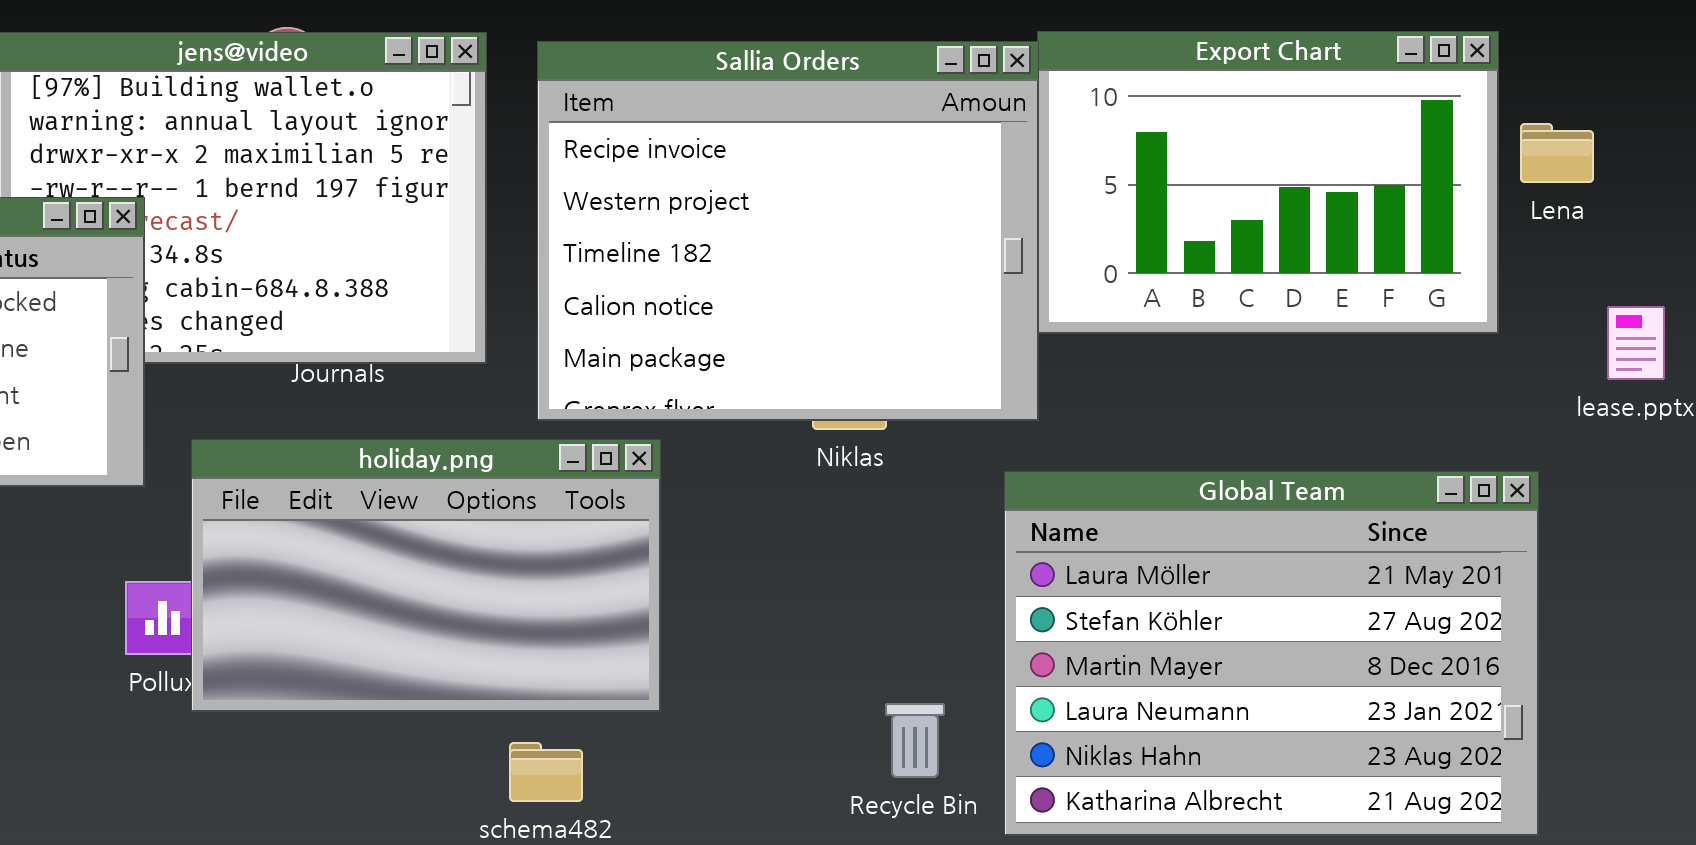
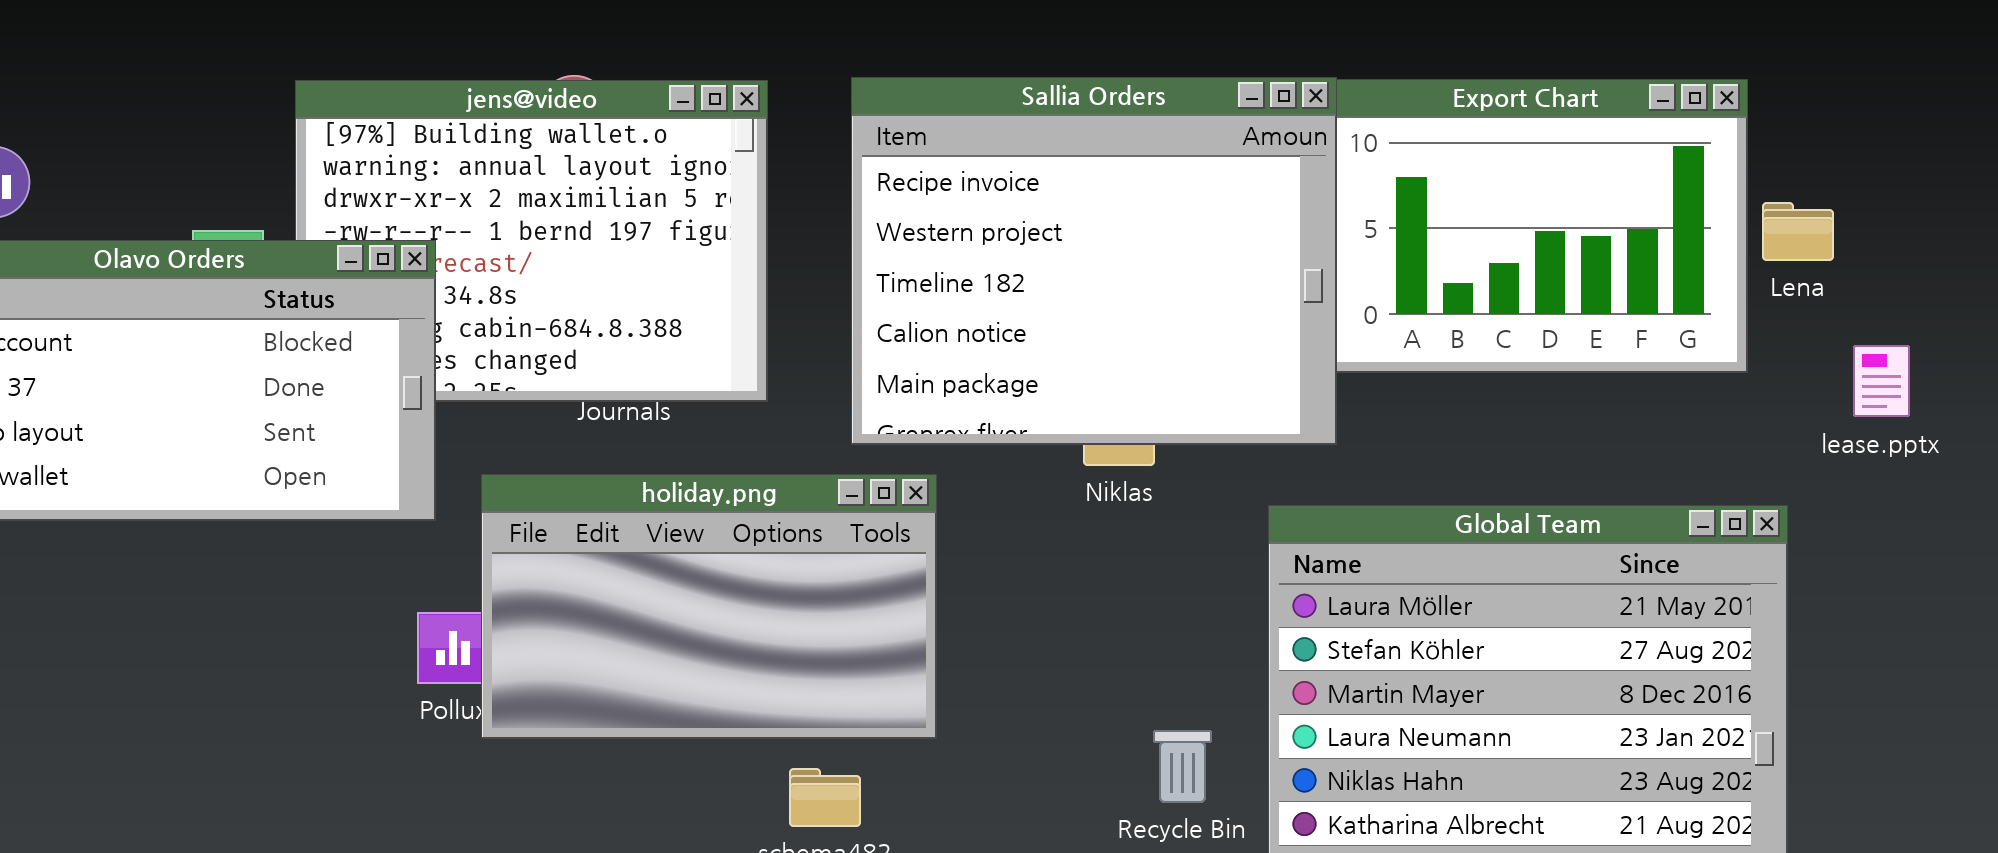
Sallia Orders: [537,41,1039,421] -> [851,77,1337,445], moved
Lena: [1520,123,1594,183] -> [1762,202,1834,261], moved

